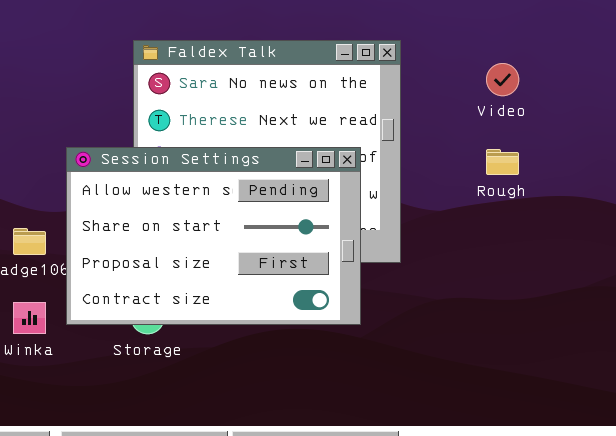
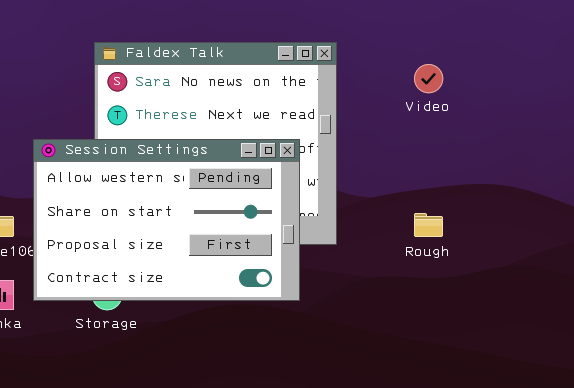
Rough: [486,149,519,175] -> [414,213,443,237], moved

